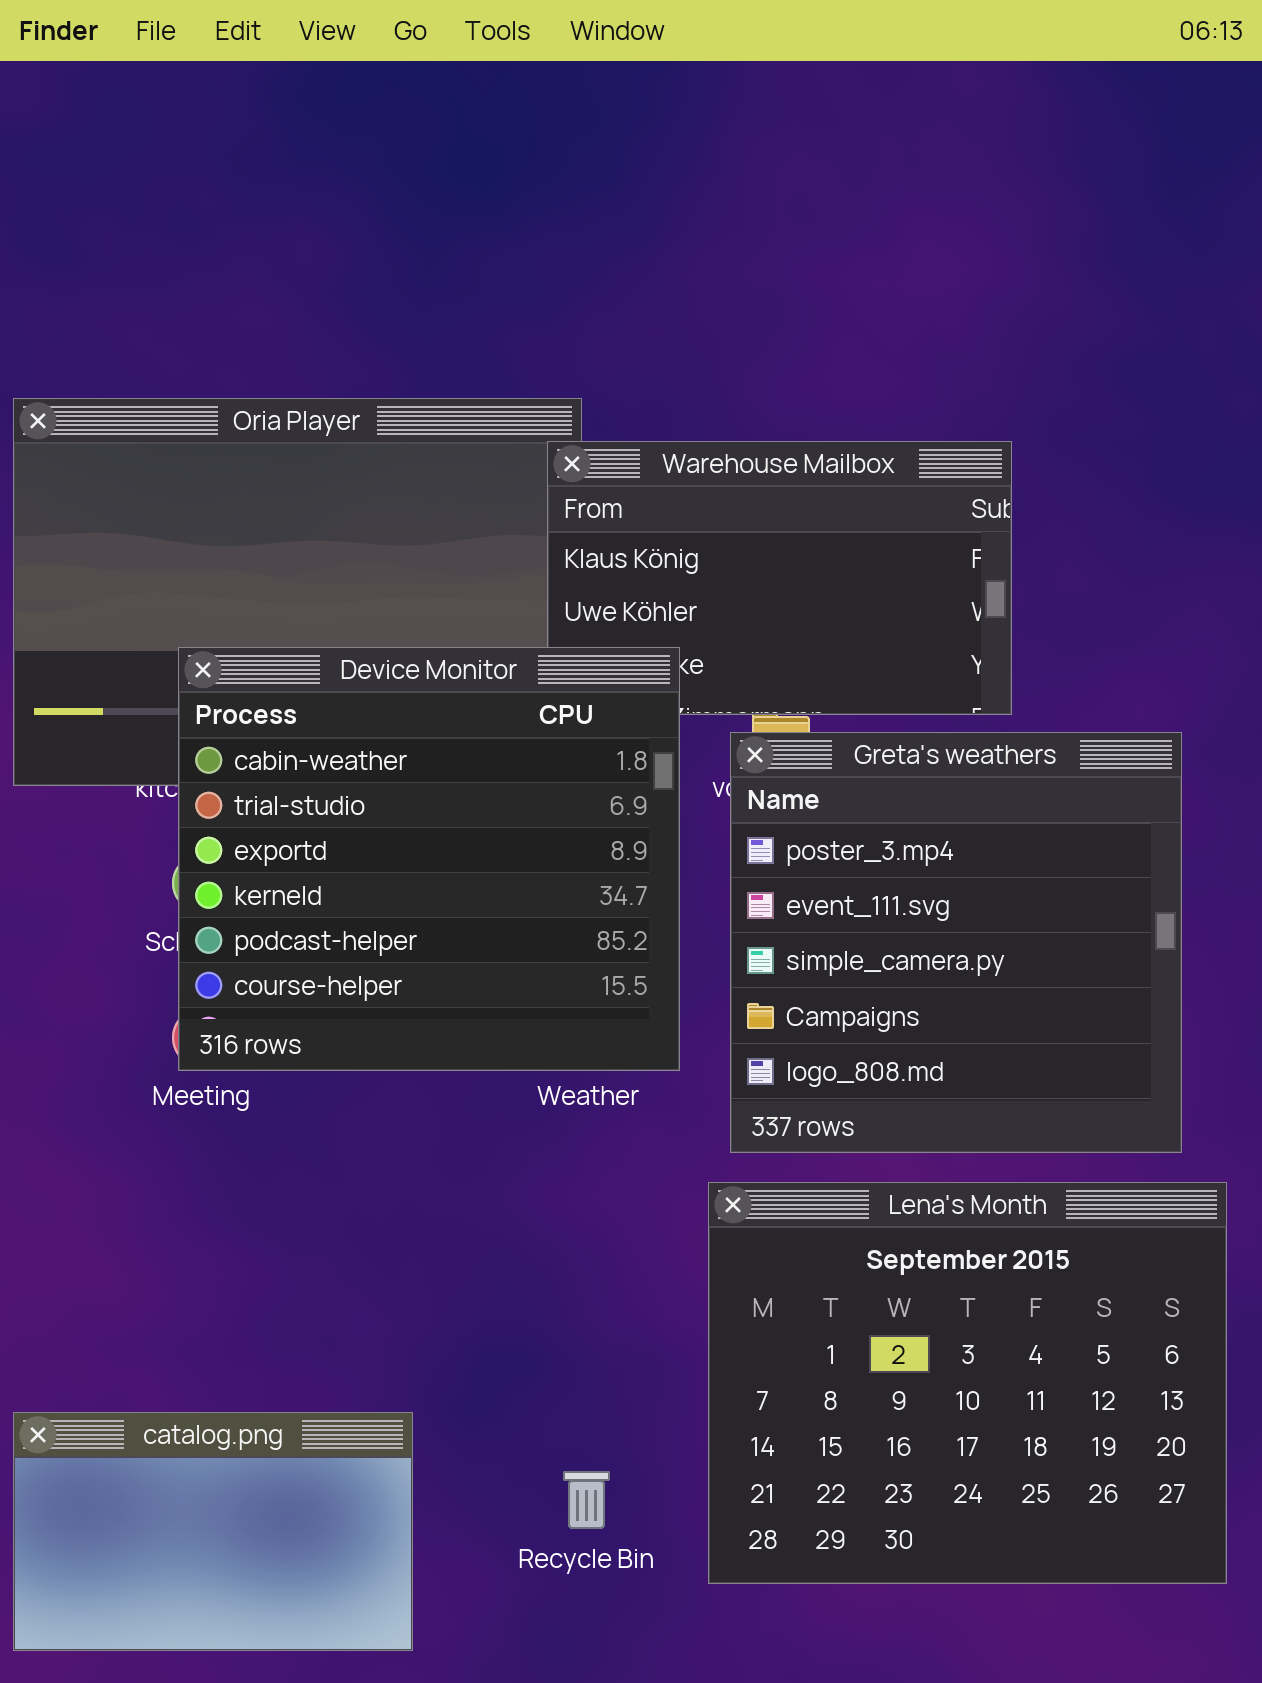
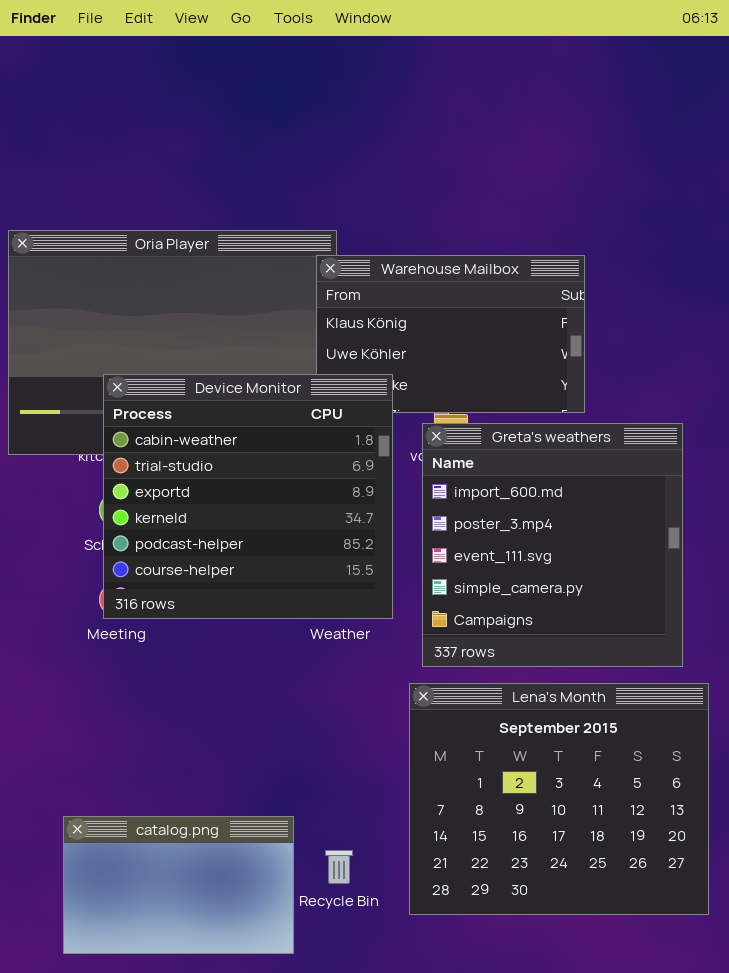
Greta's weathers: [730,732,1182,1153] -> [422,423,683,667], scrolled up 1 row
catalog.png: [13,1412,413,1651] -> [63,816,294,954], moved

